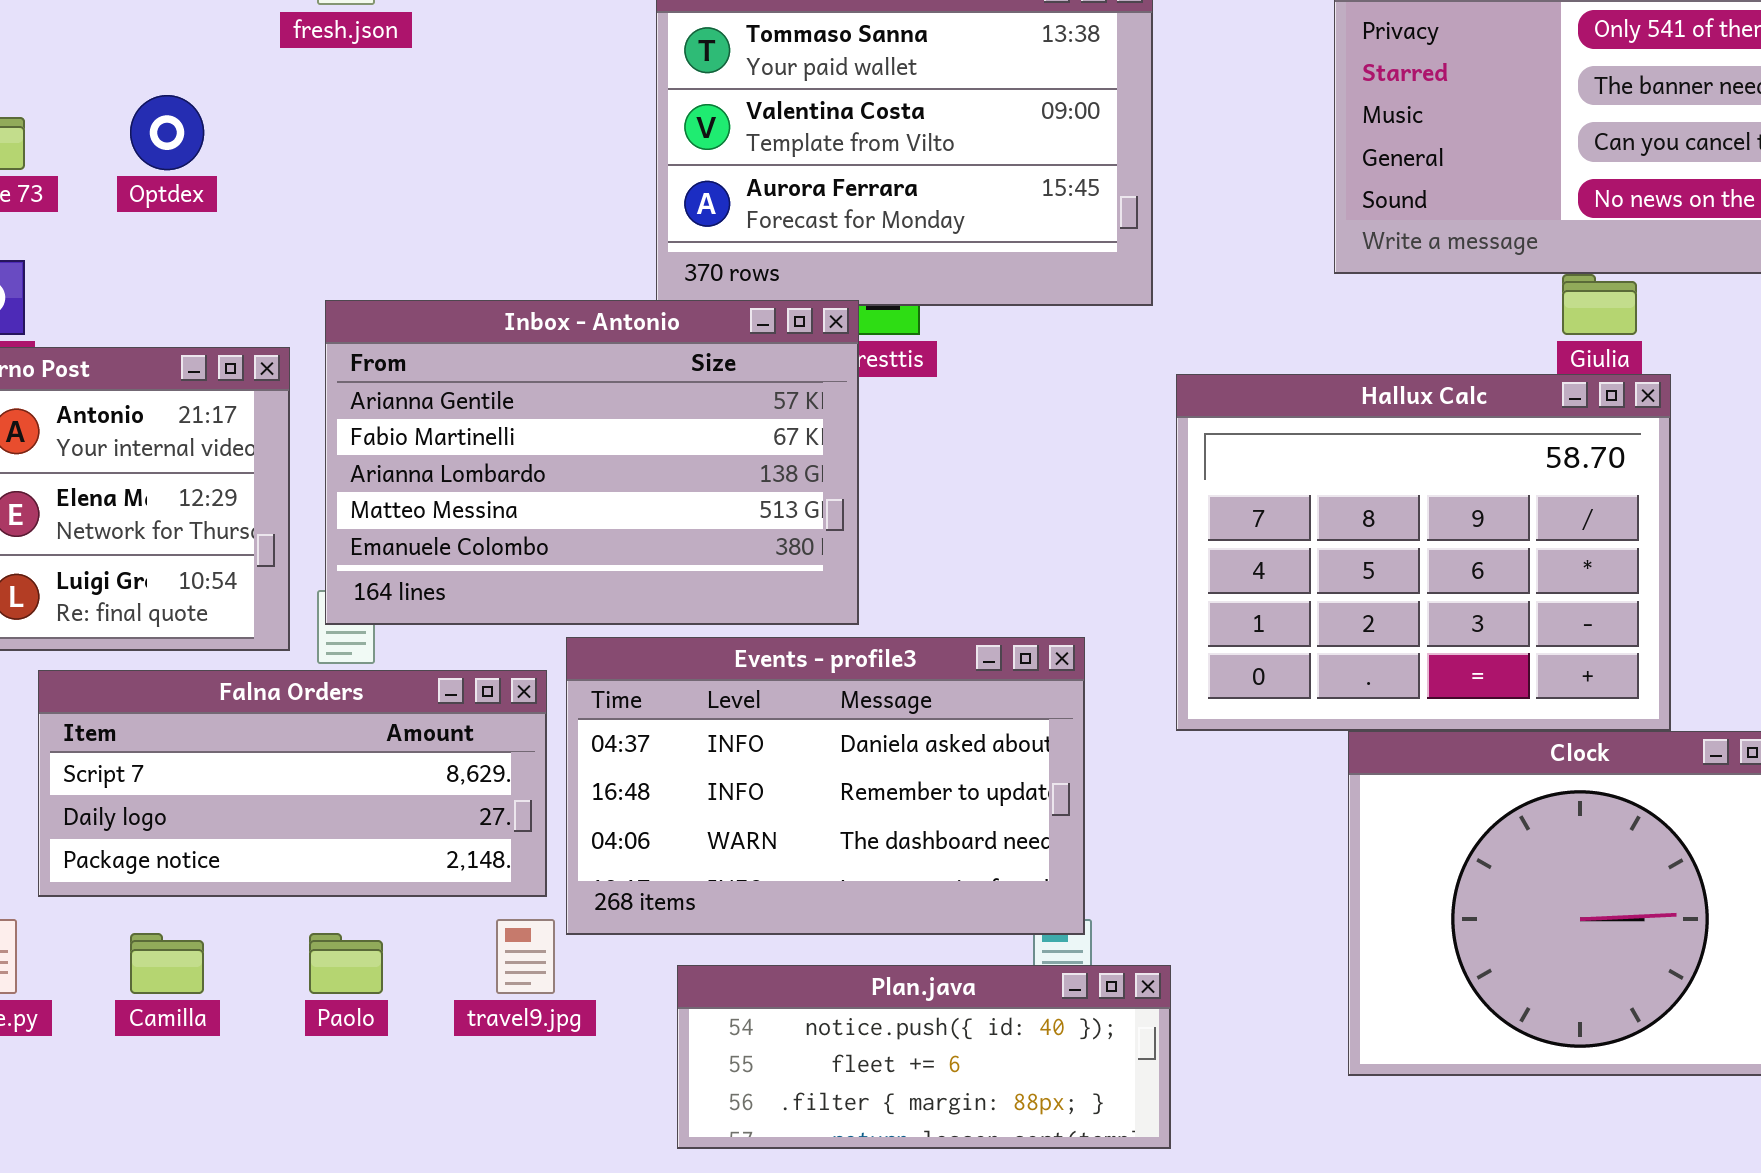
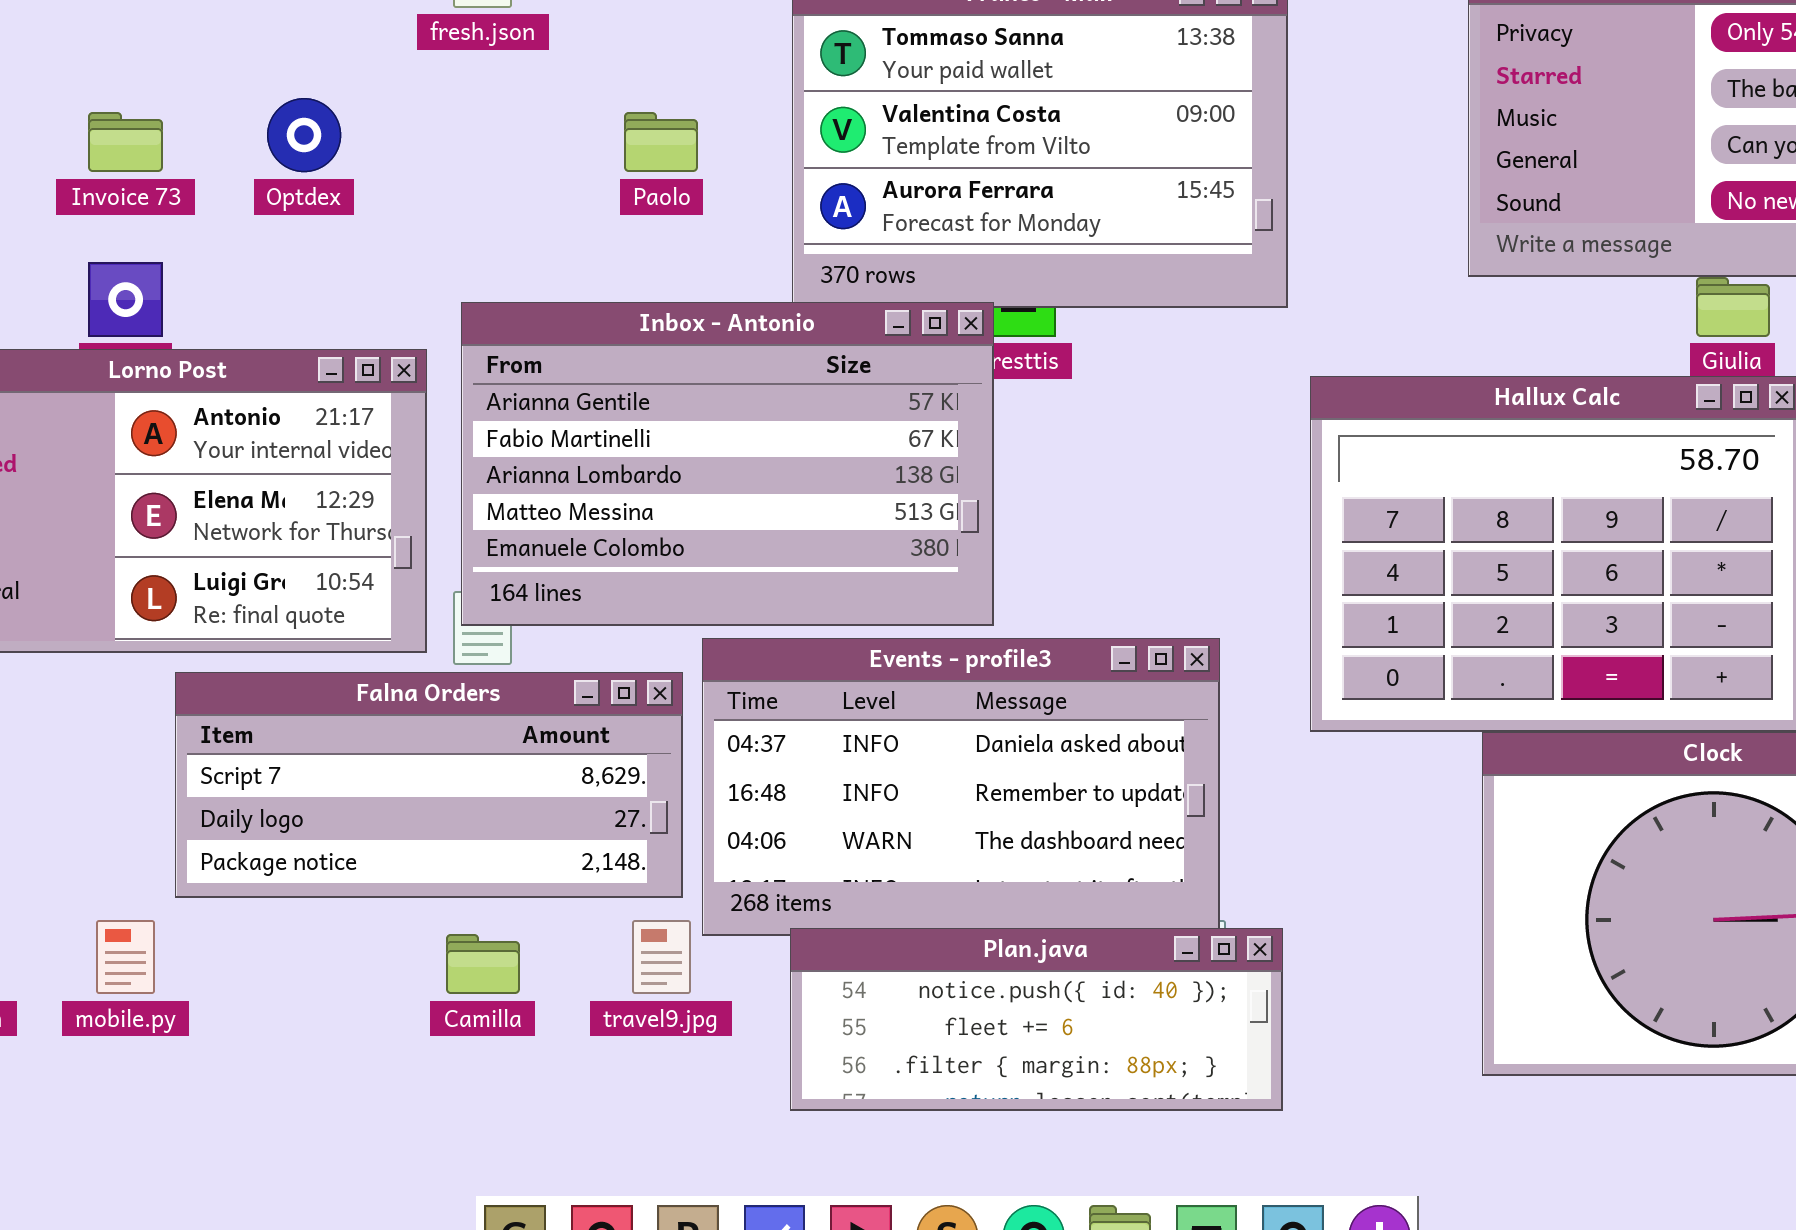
Camilla: [130,933,204,994] -> [446,934,520,994], moved
Paolo: [309,933,383,994] -> [624,112,698,172], moved
Plan.java: [677,965,1171,1149] -> [790,928,1283,1111], moved

